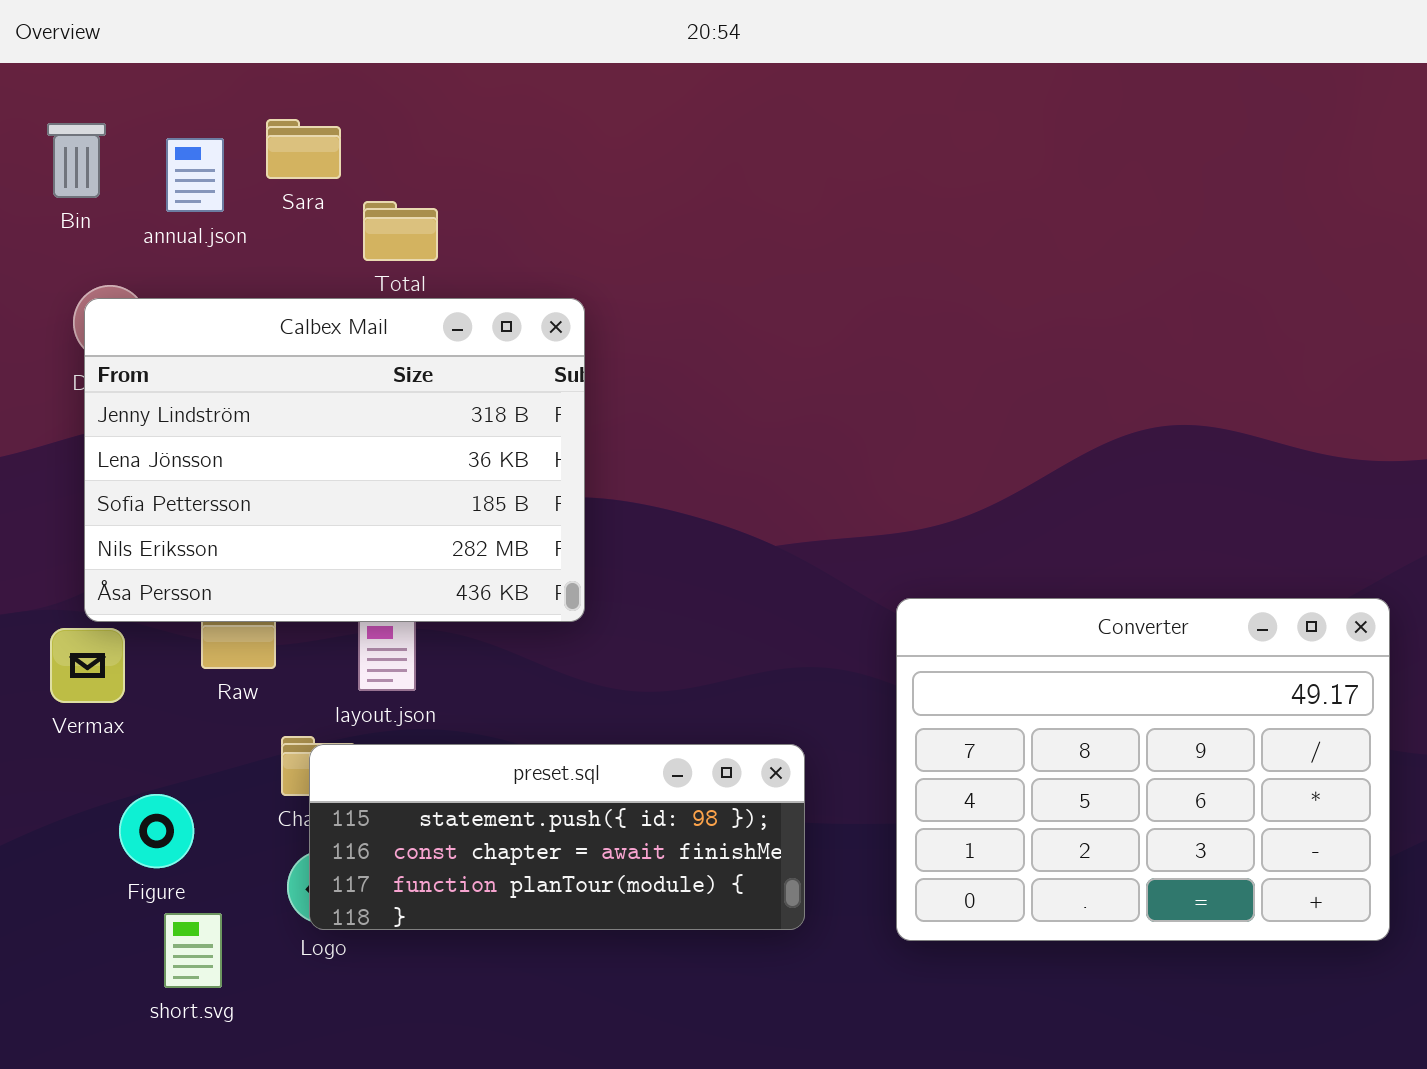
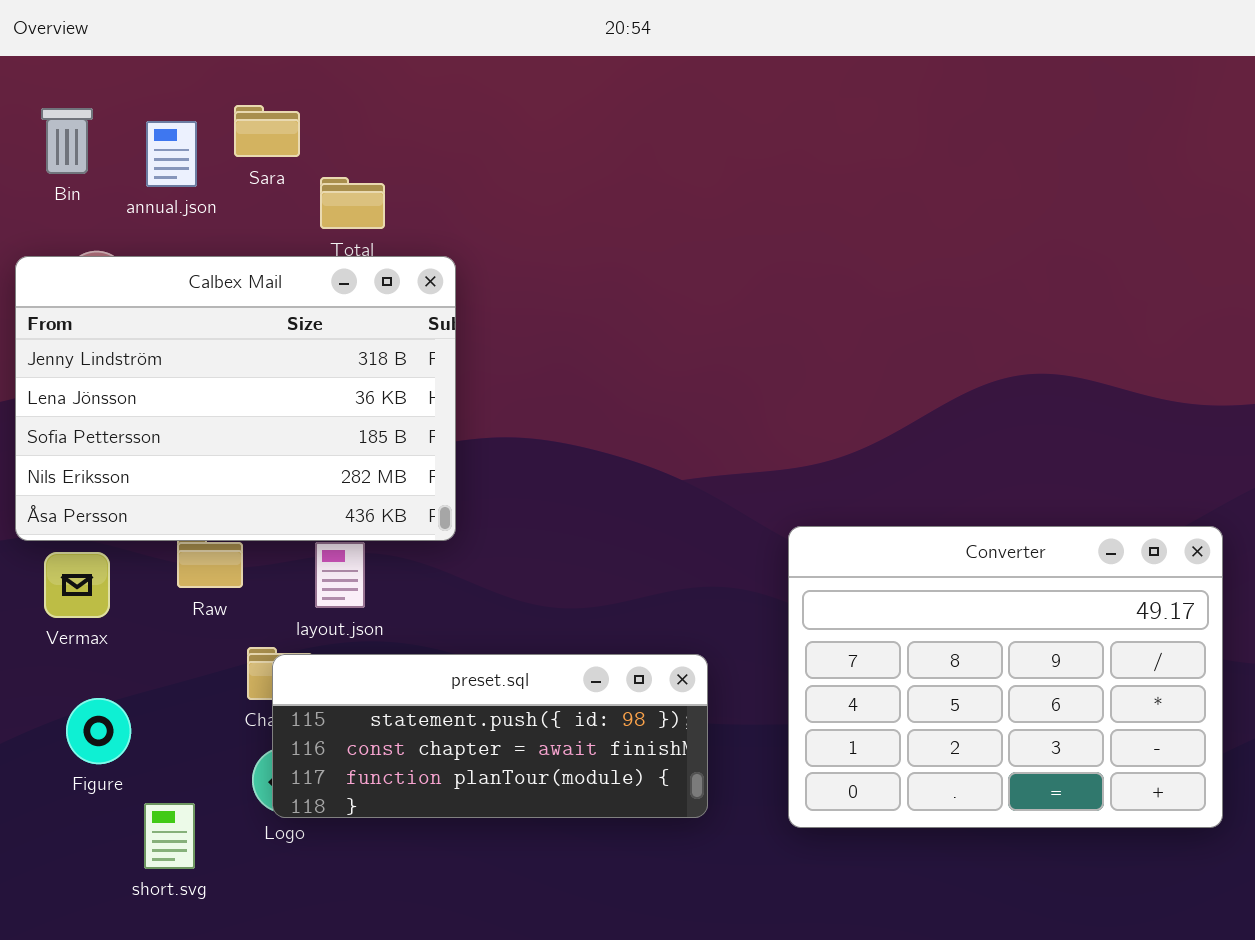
Calbex Mail: [84,298,585,622] -> [15,256,456,541], moved
Figure: [119,794,194,868] -> [66,698,131,764], moved

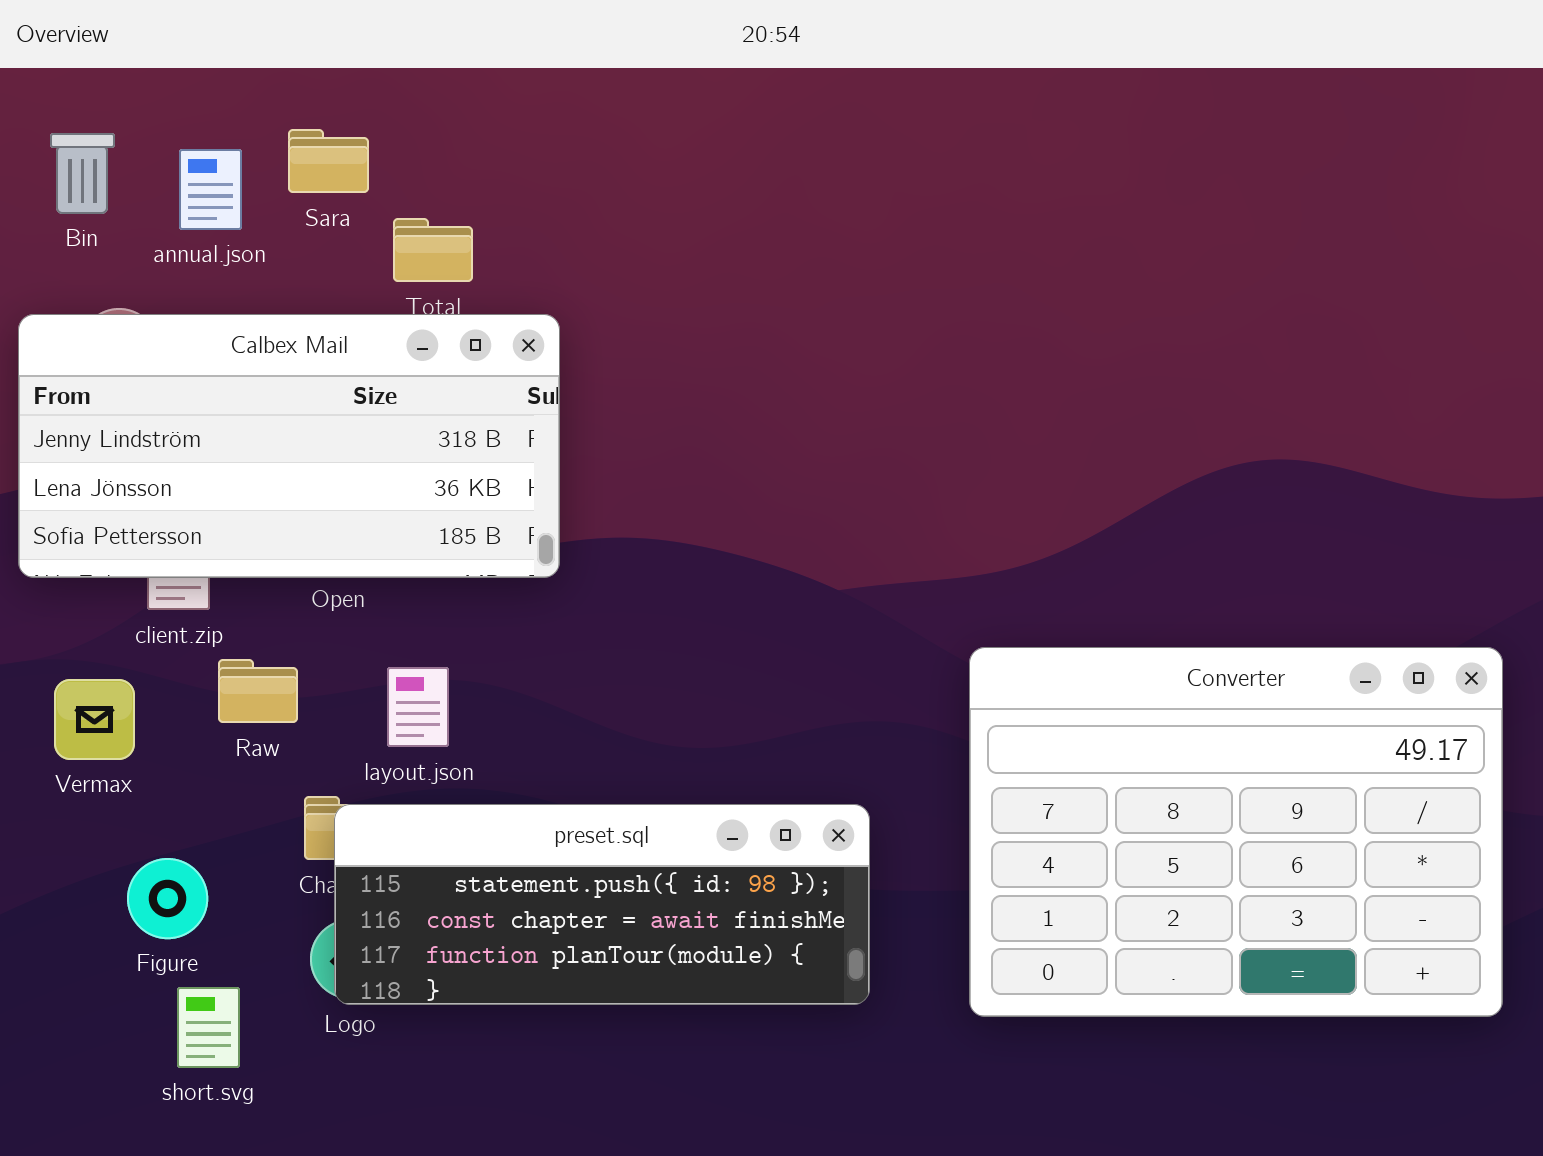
Calbex Mail: [15,256,456,541] -> [18,314,560,578], resized
Figure: [66,698,131,764] -> [127,858,208,939], moved

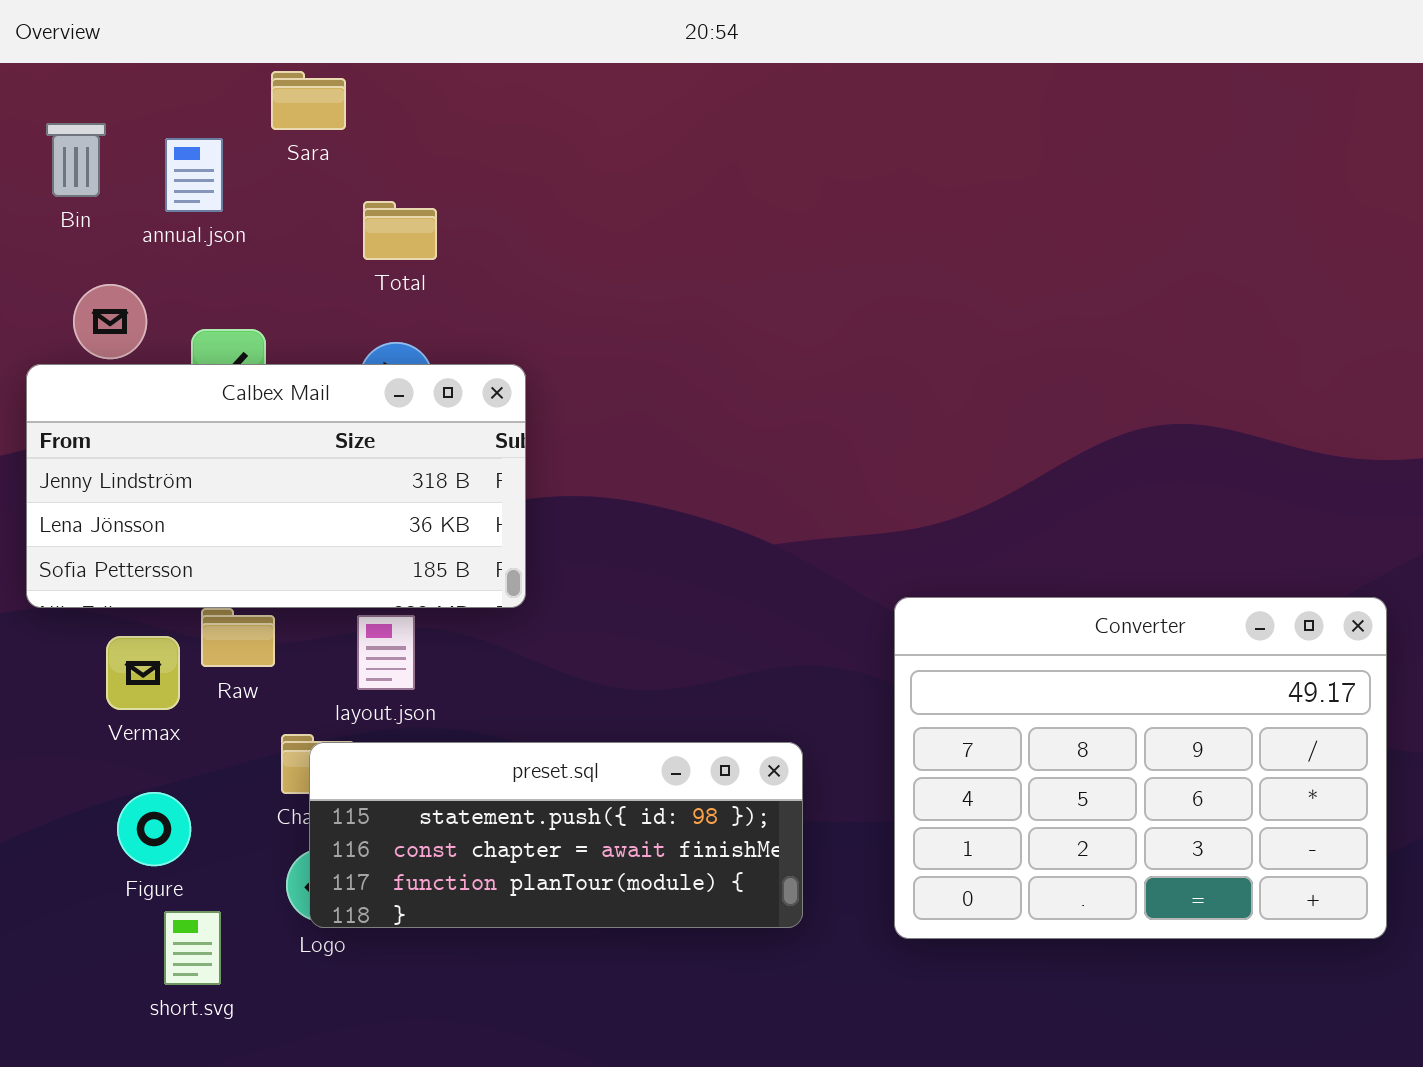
Sara: [288,129,369,193] -> [271,71,346,130], moved
Calbex Mail: [18,314,560,578] -> [26,364,526,608], moved
Vermax: [54,679,135,760] -> [106,636,180,710], moved

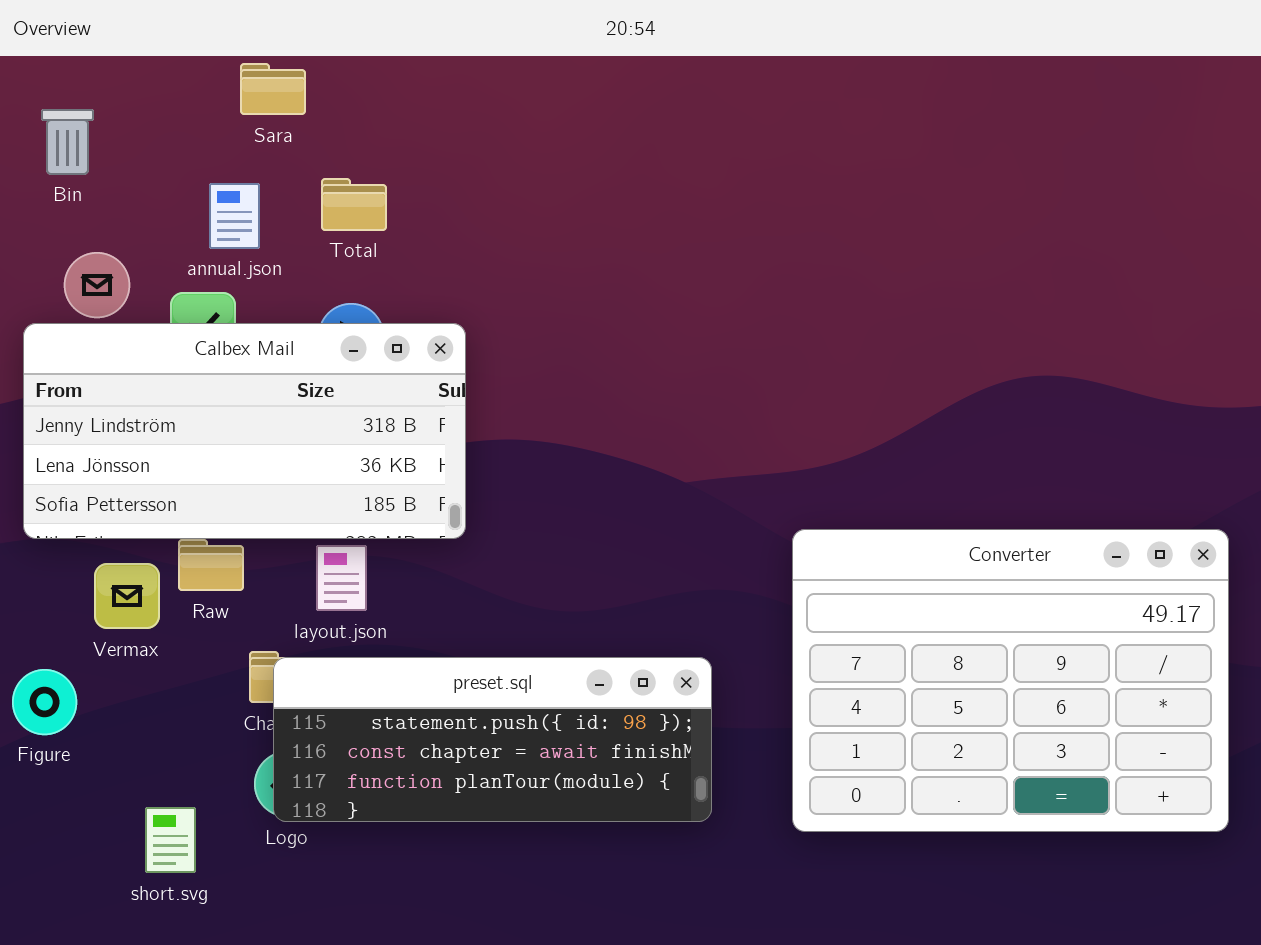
annual.json: [165,138,223,212] -> [209,183,260,249], moved
Figure: [117,792,191,866] -> [12,669,77,735], moved

